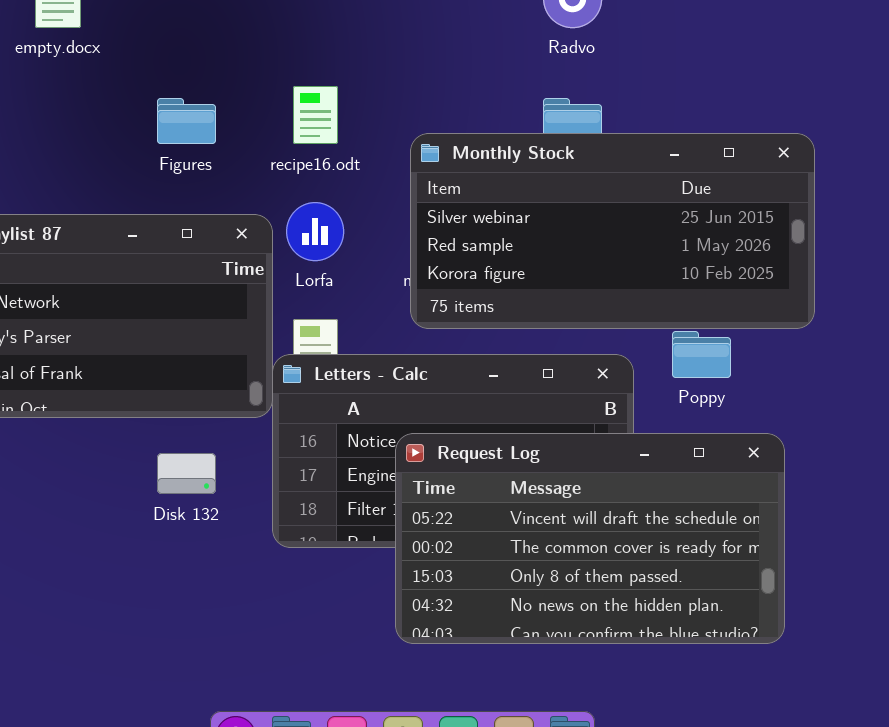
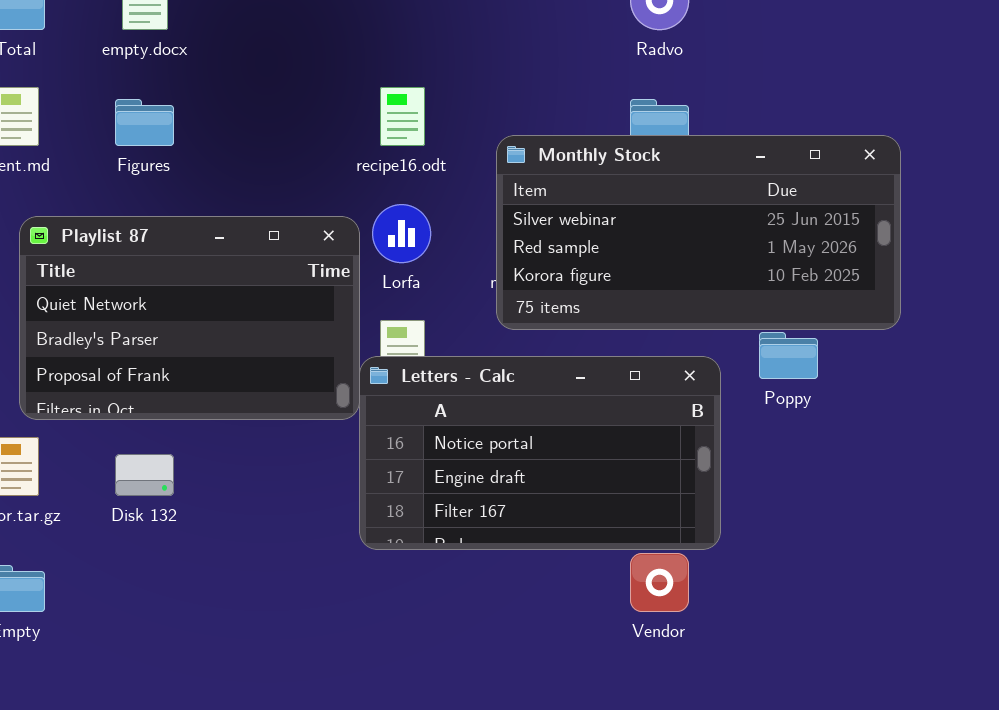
Figures: [157,98,216,144] -> [115,99,174,146], moved
Request Log: [395,433,785,644] -> none, closed
Disk 132: [157,453,216,494] -> [115,454,174,496], moved

